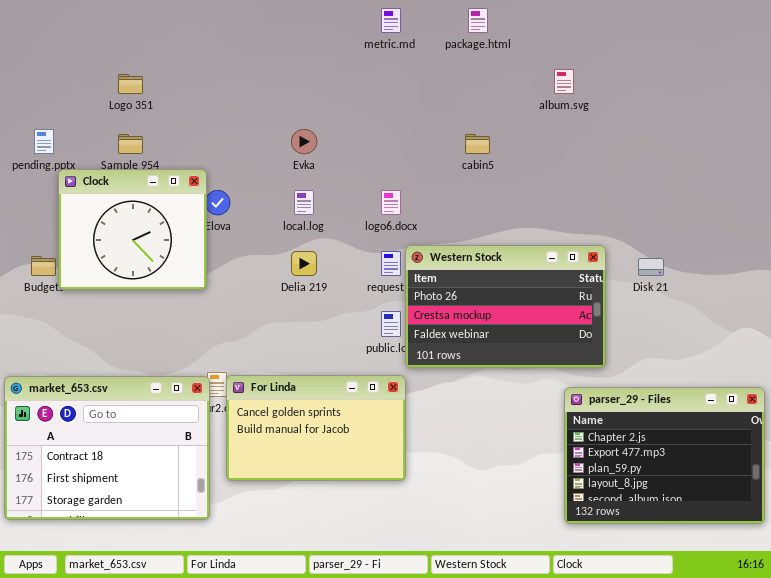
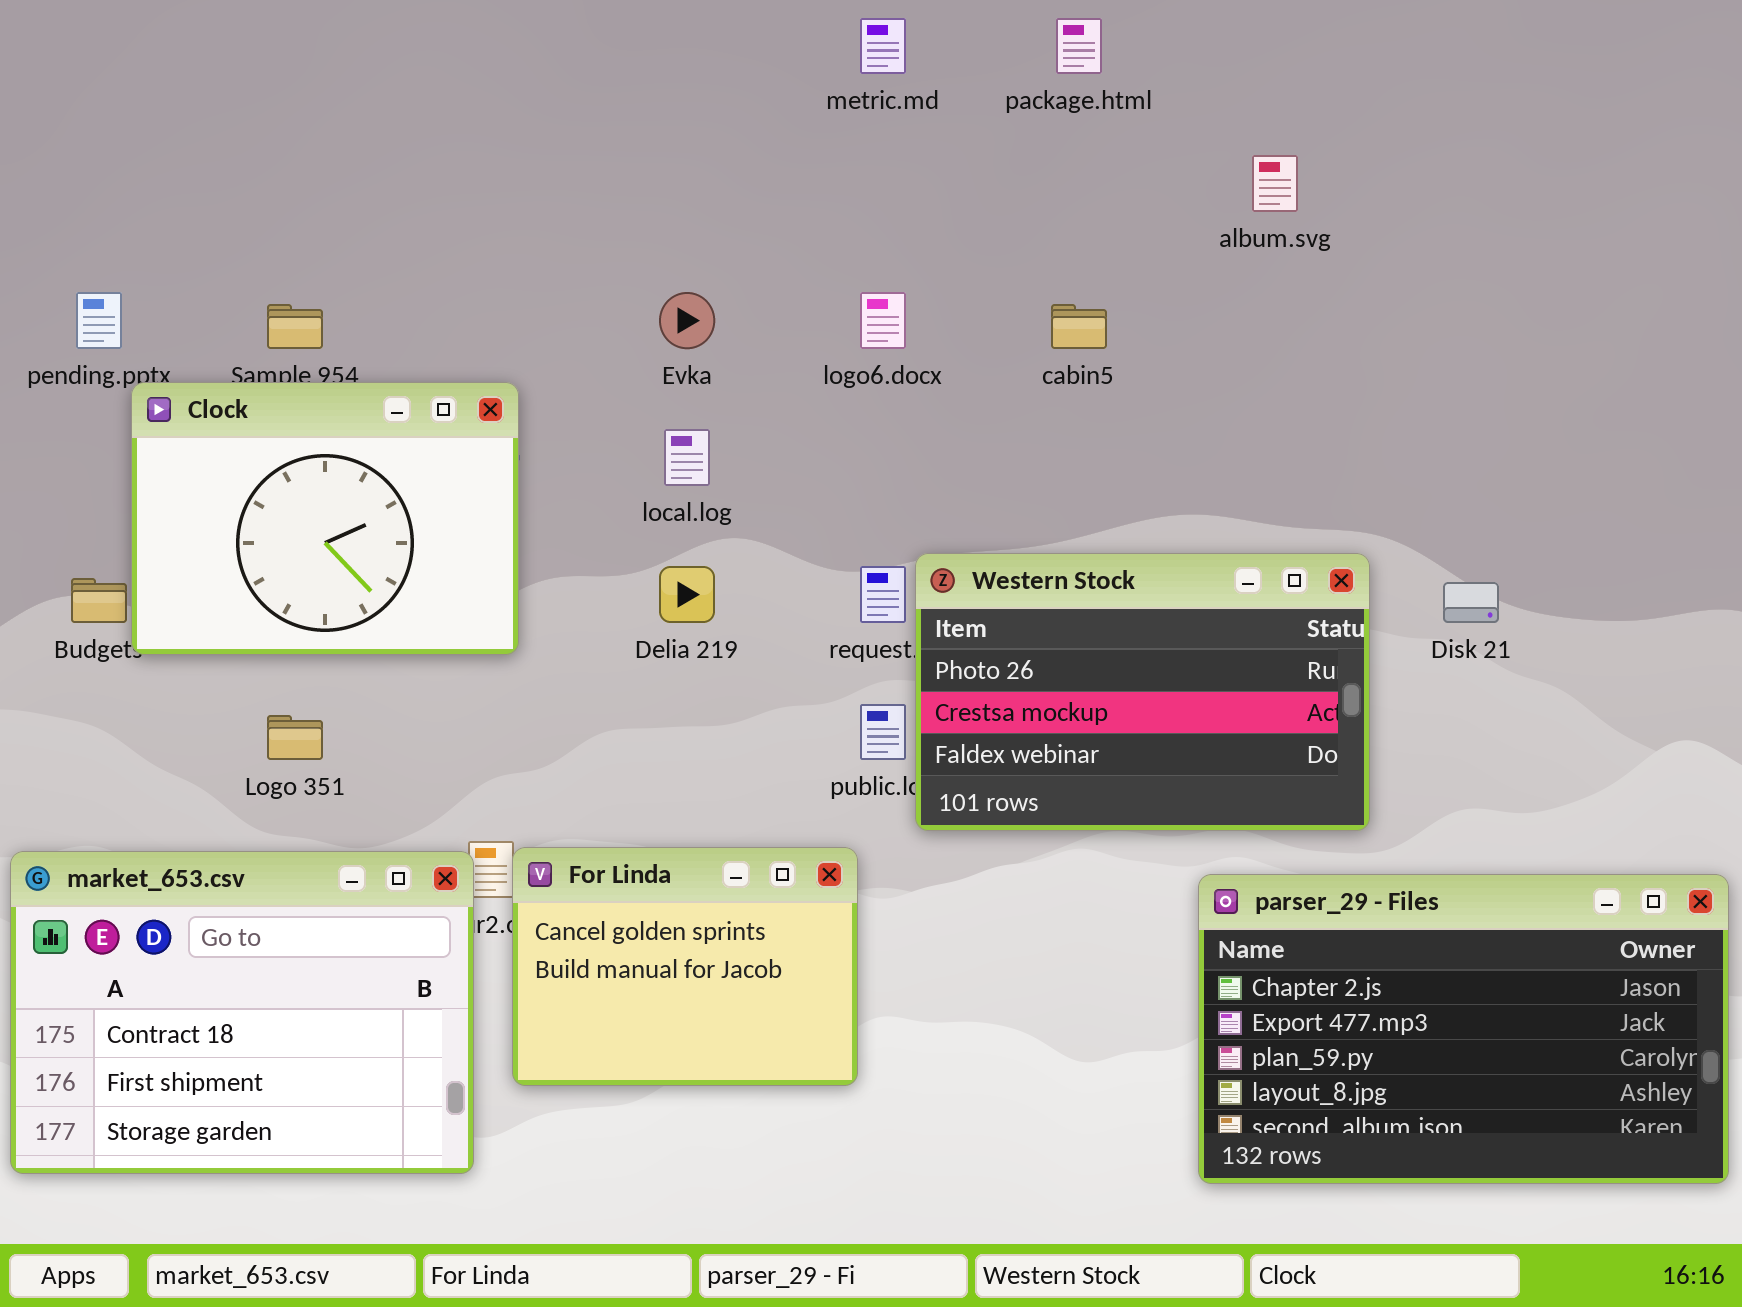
Logo 351: [118,74,143,94] -> [267,715,323,760], moved
Clock: [58,169,207,290] -> [131,382,519,655], resized
logo6.docx: [381,190,401,215] -> [860,292,906,349], moved
For Linda: [226,375,406,481] -> [512,847,858,1086], resized
parser_29 - Files: [564,387,765,524] -> [1198,874,1729,1184], resized

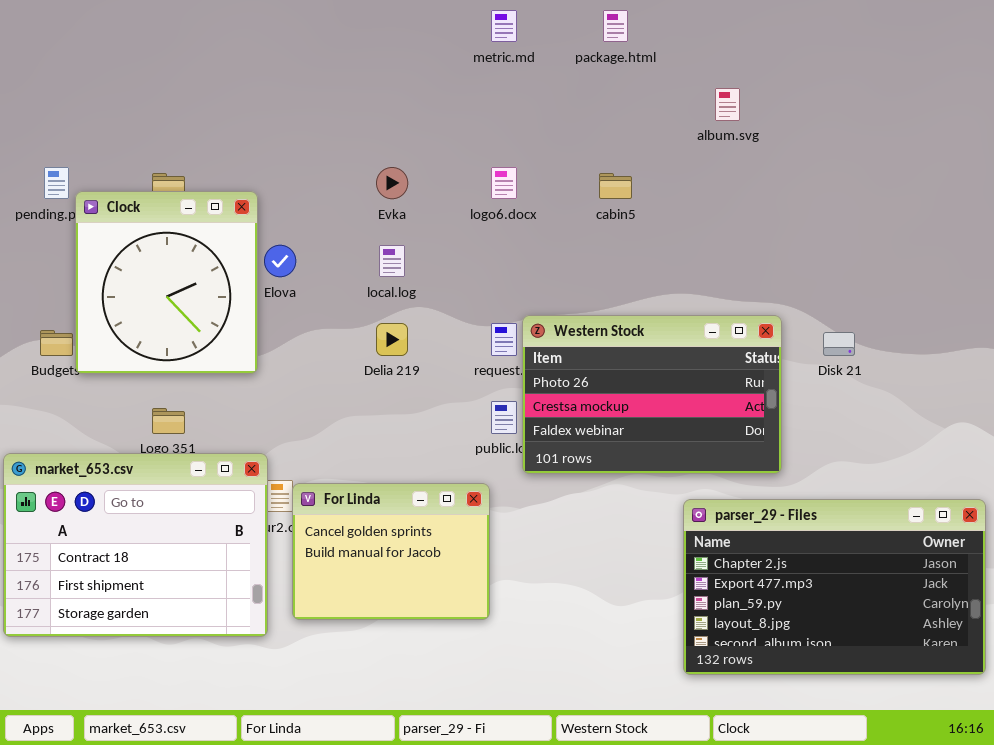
Clock: [131,382,519,655] -> [75,191,258,374], resized
market_653.csv: [10,851,474,1174] -> [3,453,268,637], moved

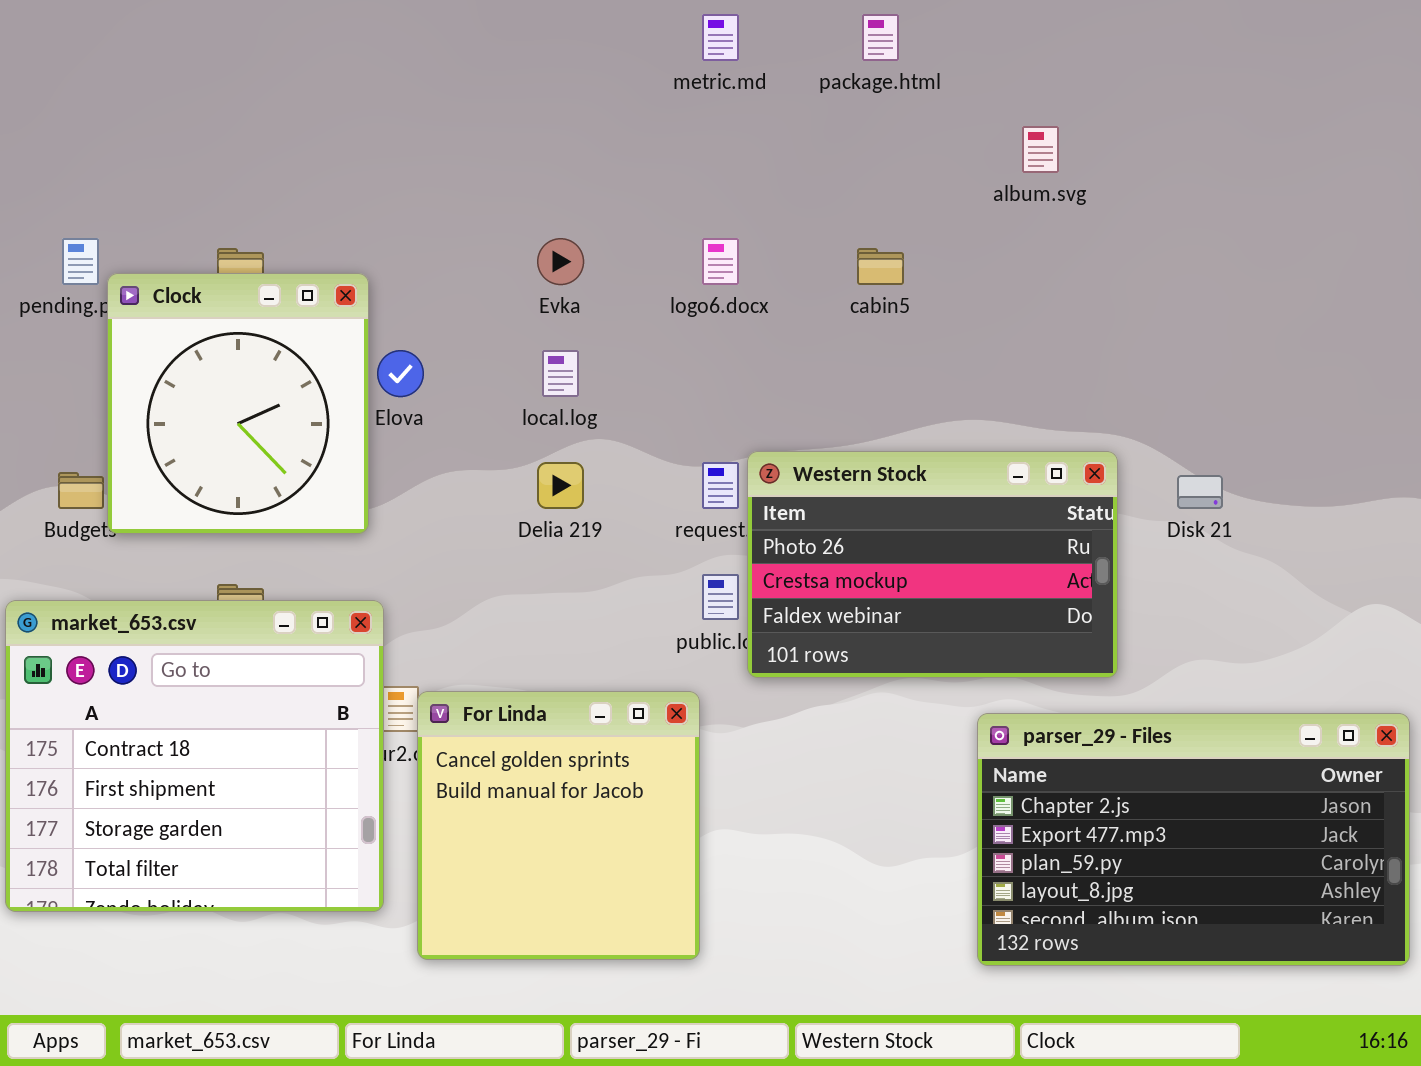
market_653.csv: [3,453,268,637] -> [5,600,384,912], resized
For Linda: [292,483,490,620] -> [417,691,700,960], resized

